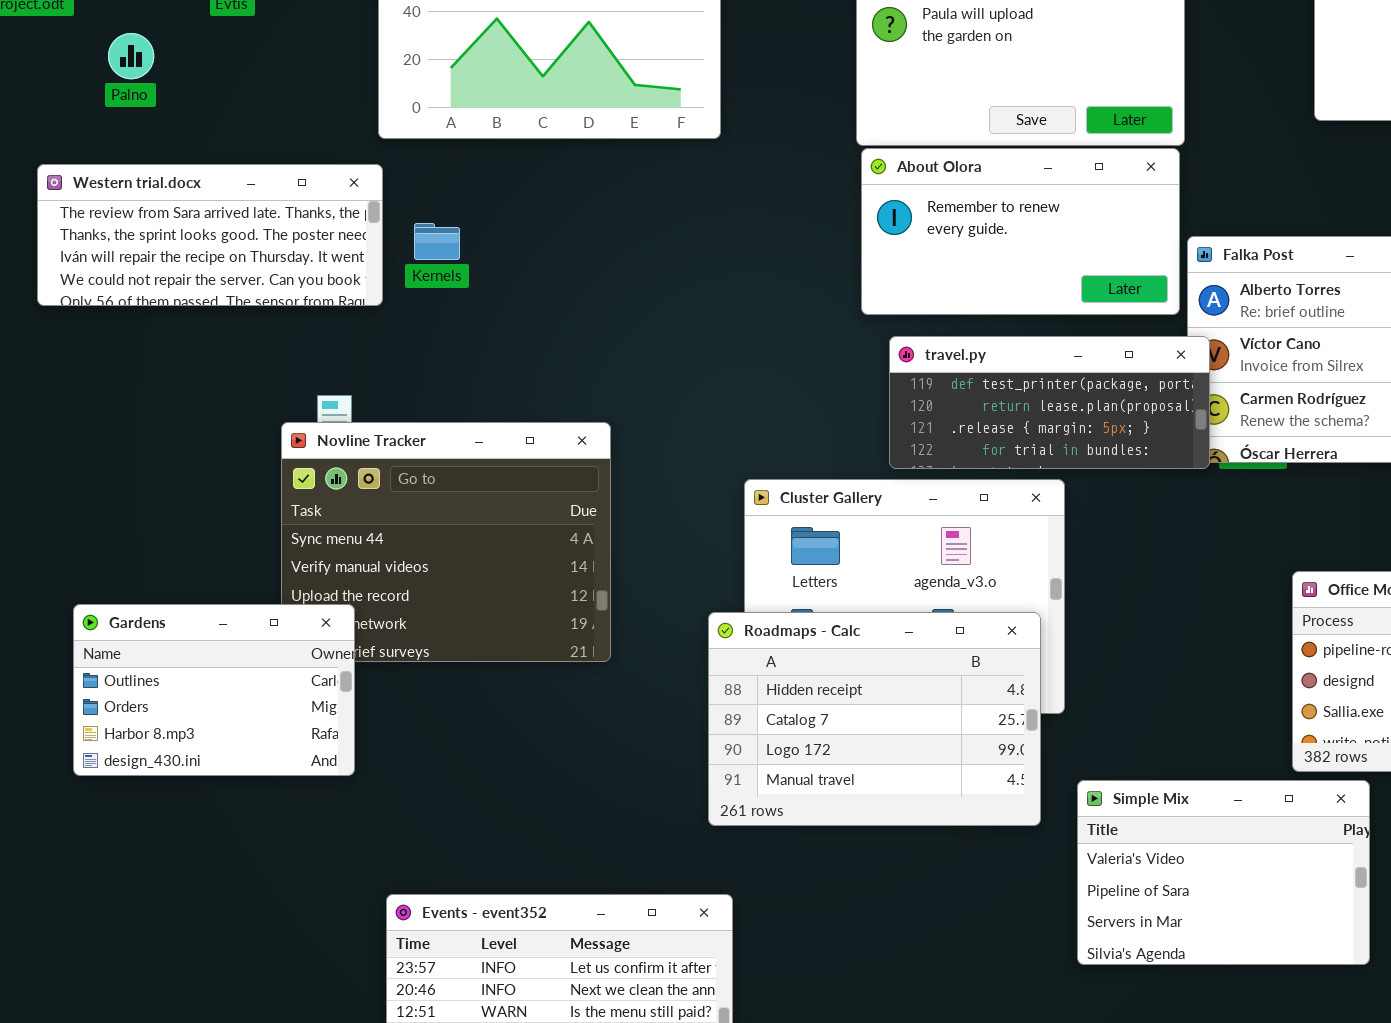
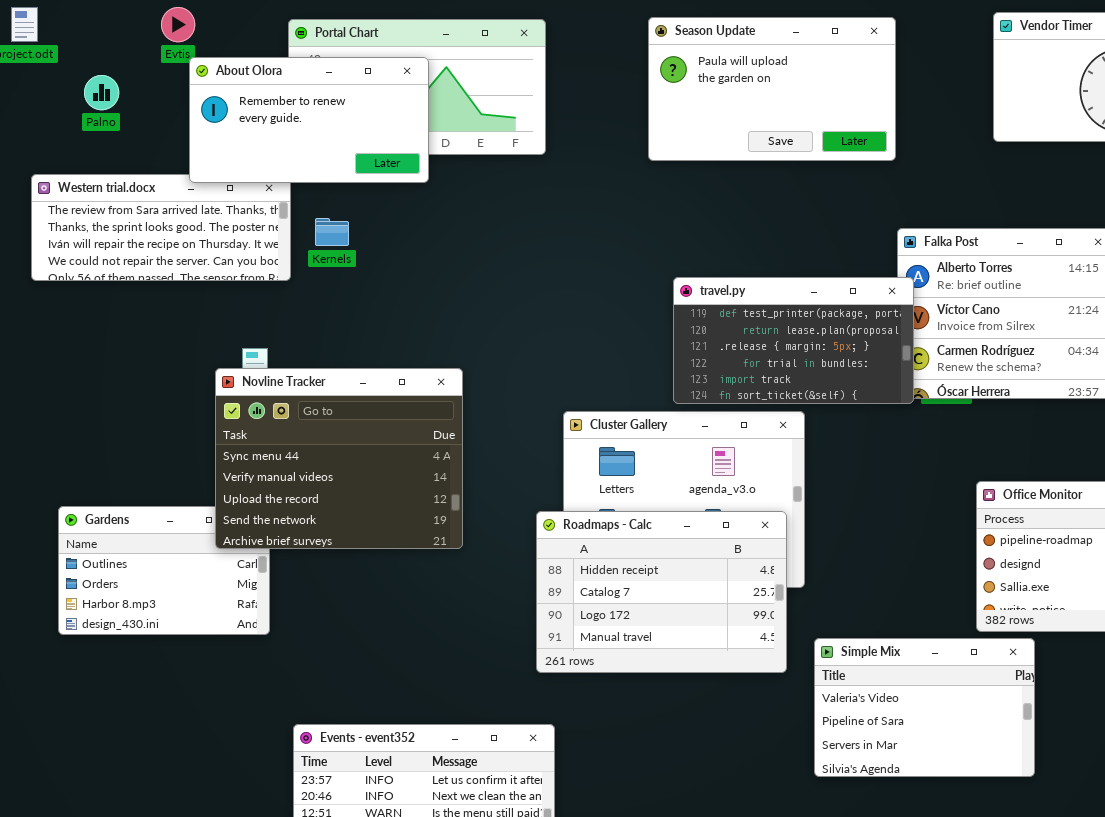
About Olora: [861,148,1180,315] -> [189,57,429,183], moved
travel.py: [889,336,1210,469] -> [673,277,914,404], resized
Novline Tracker: [281,422,611,662] -> [215,368,463,549], raised

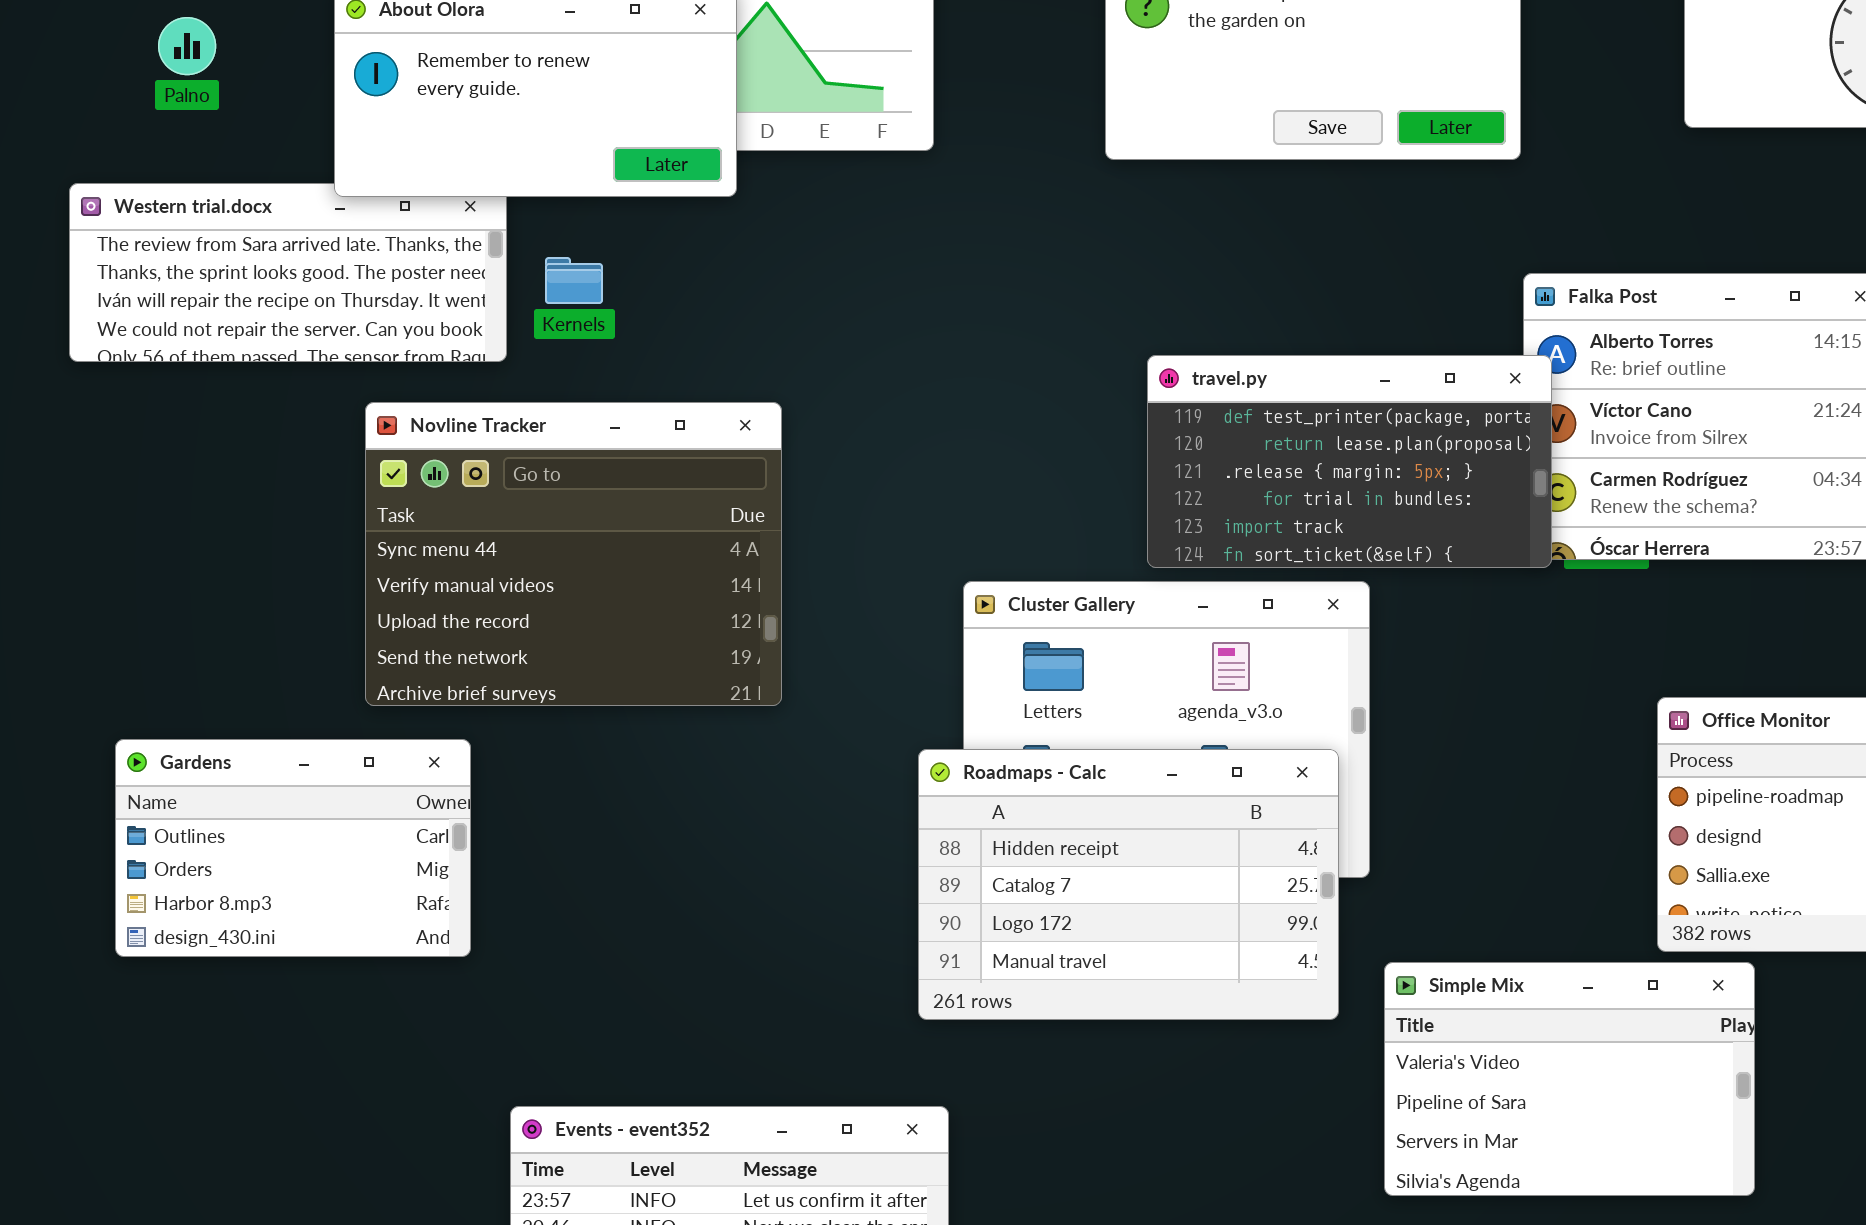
Novline Tracker: [215,368,463,549] -> [365,402,782,706], moved

